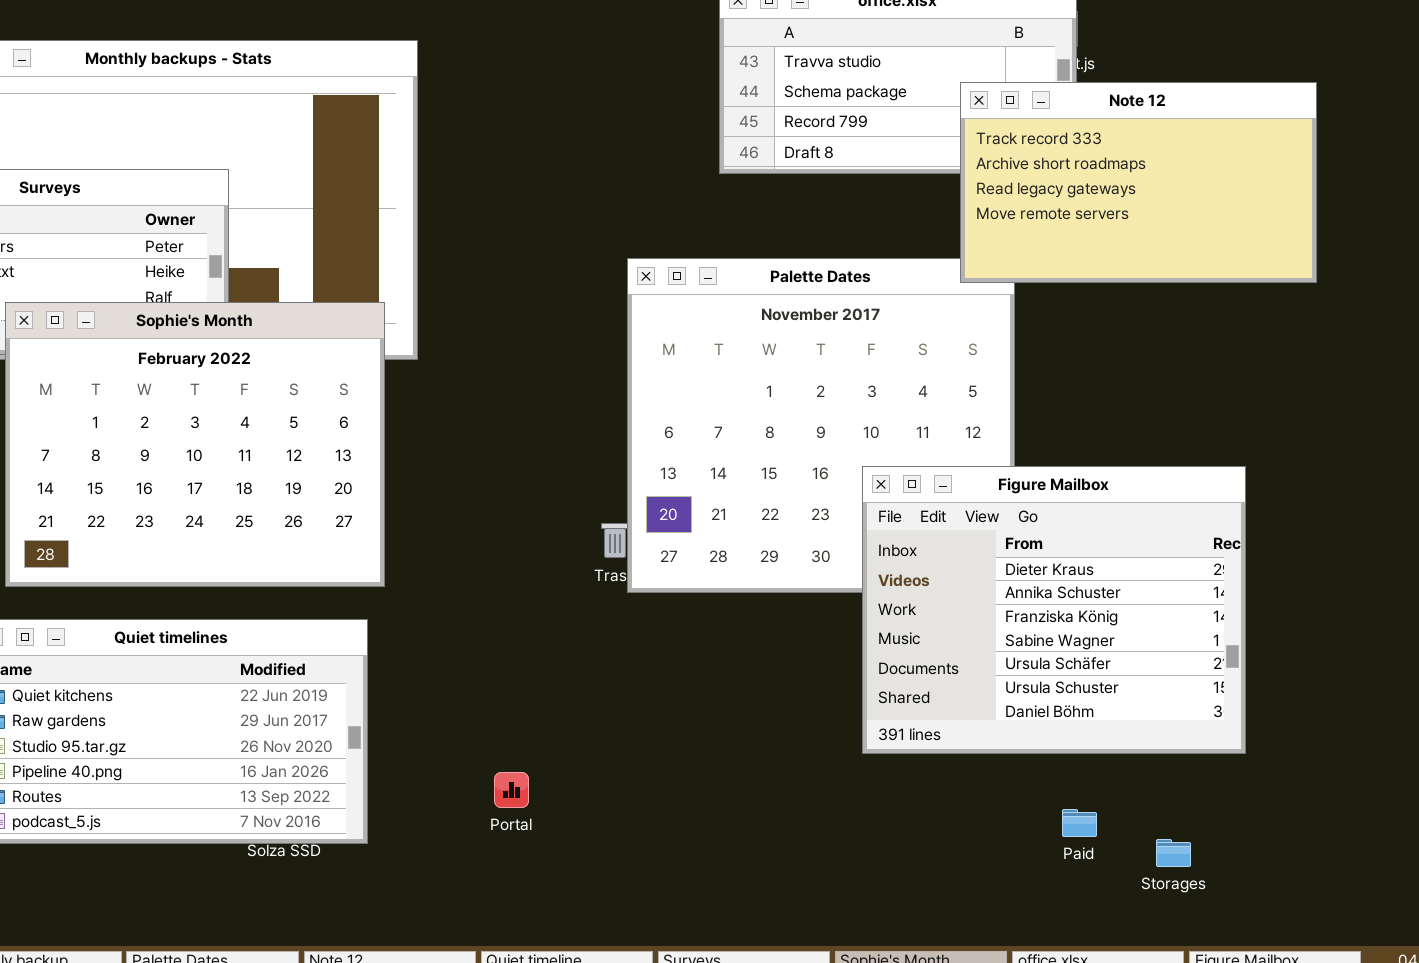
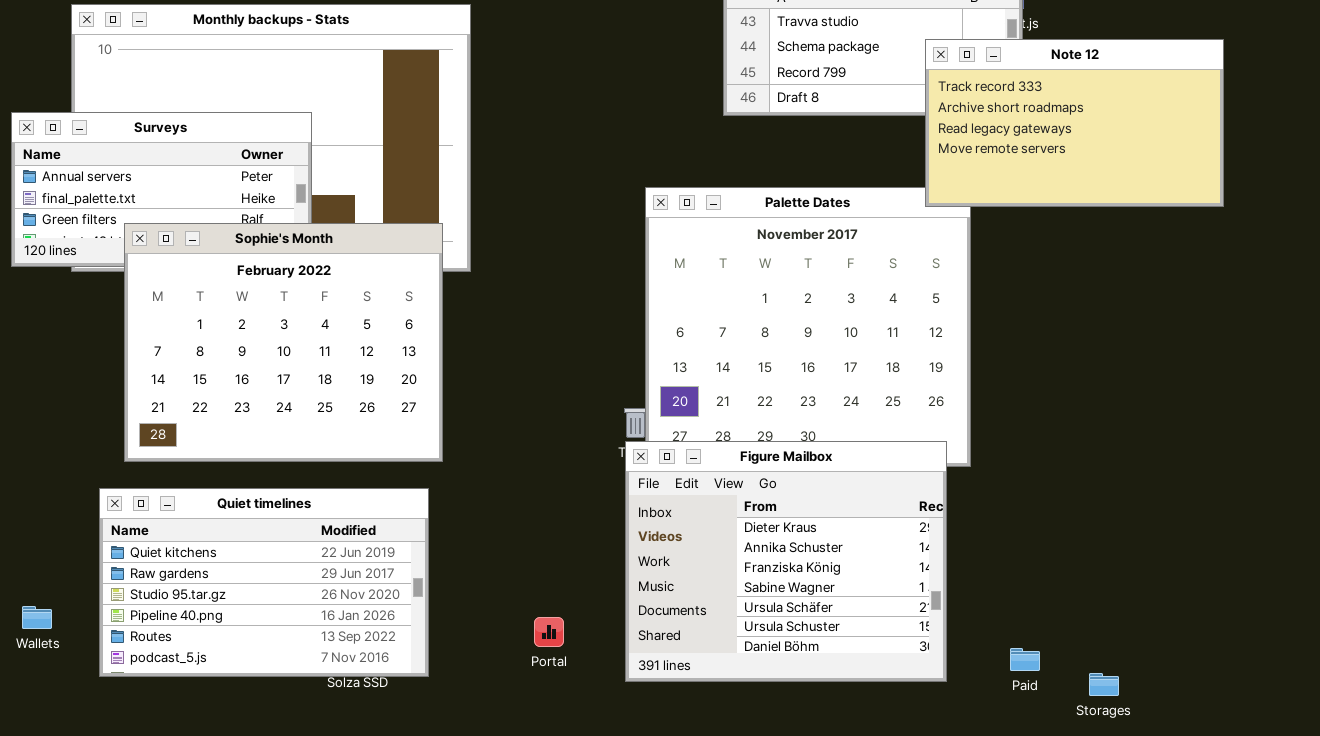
Figure Mailbox: [862,466,1246,754] -> [625,441,947,682], moved

